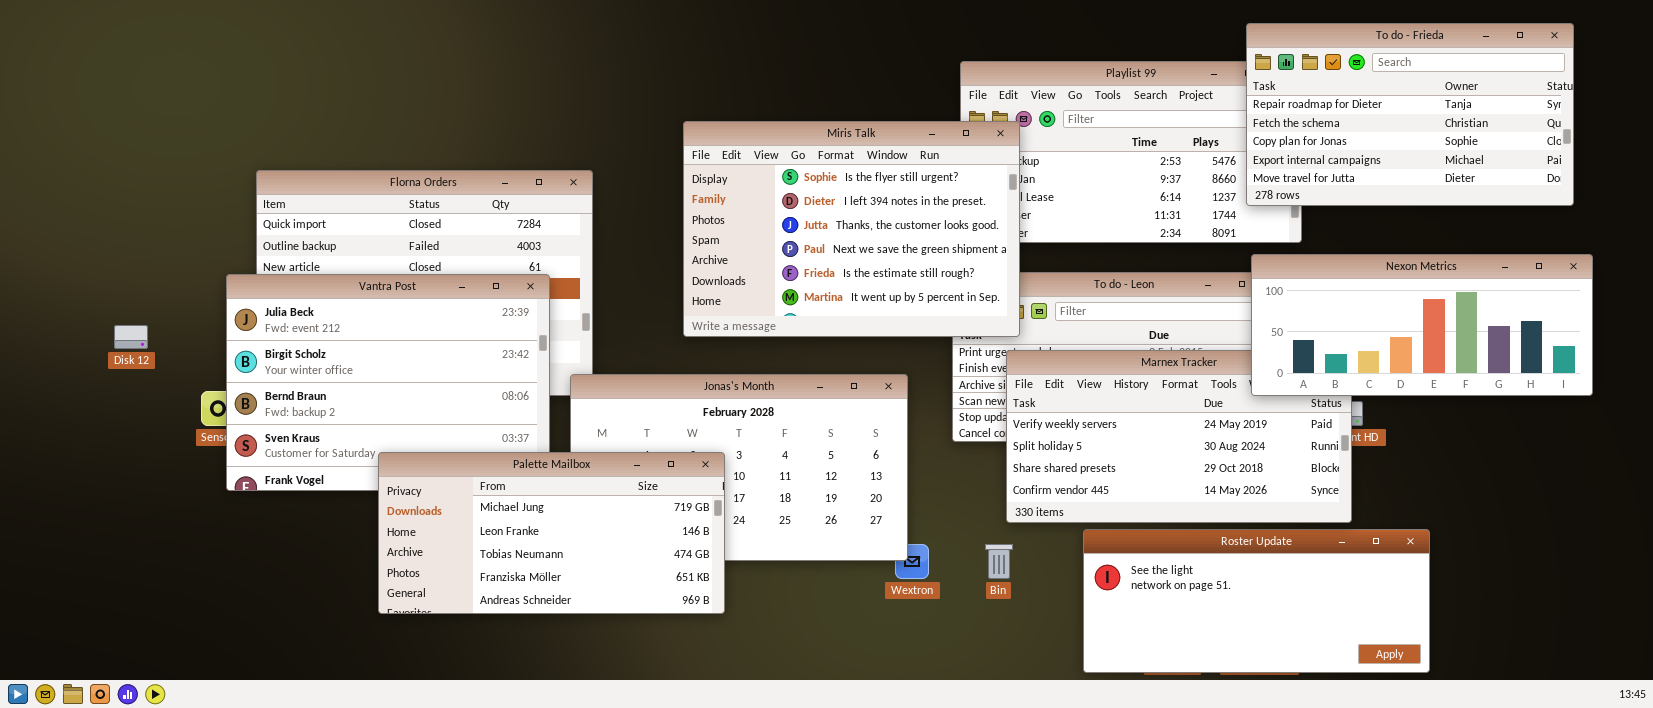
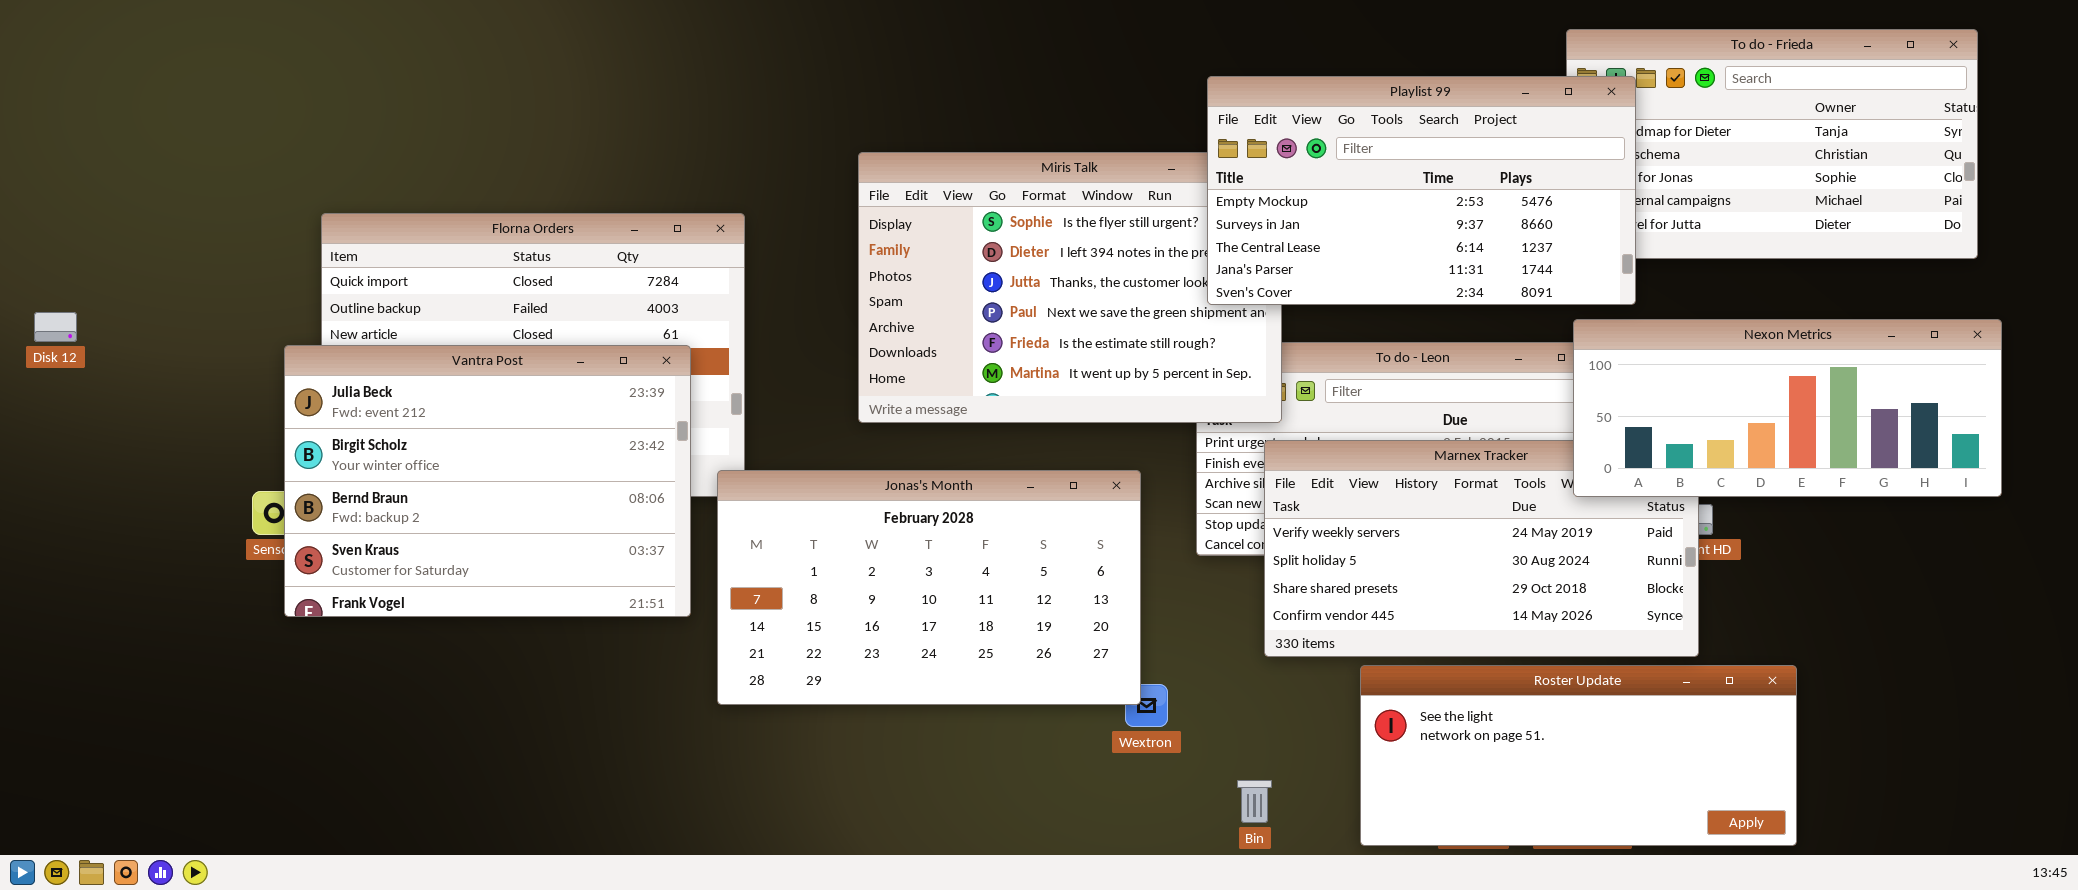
Playlist 99: [960,61,1302,243] -> [1207,76,1636,305], raised
Disk 12: [114,325,148,349] -> [34,312,77,342], moved
Palette Mailbox: [378,452,725,614] -> none, closed
Bin: [985,544,1013,579] -> [1237,780,1272,823], moved

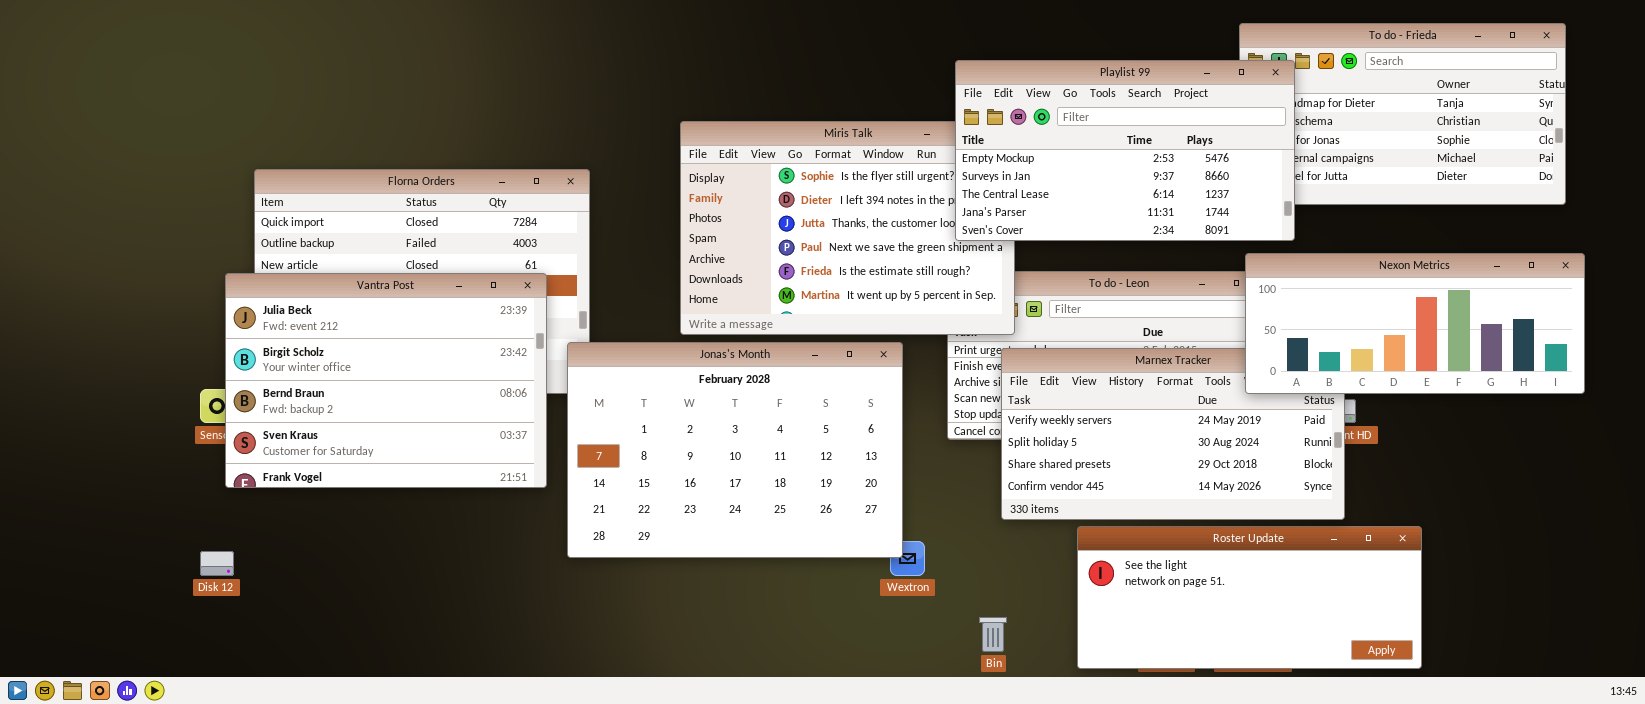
Disk 12: [34,312,77,342] -> [200,551,234,576], moved
Jonas's Month: [717,470,1141,705] -> [567,342,903,558], resized

